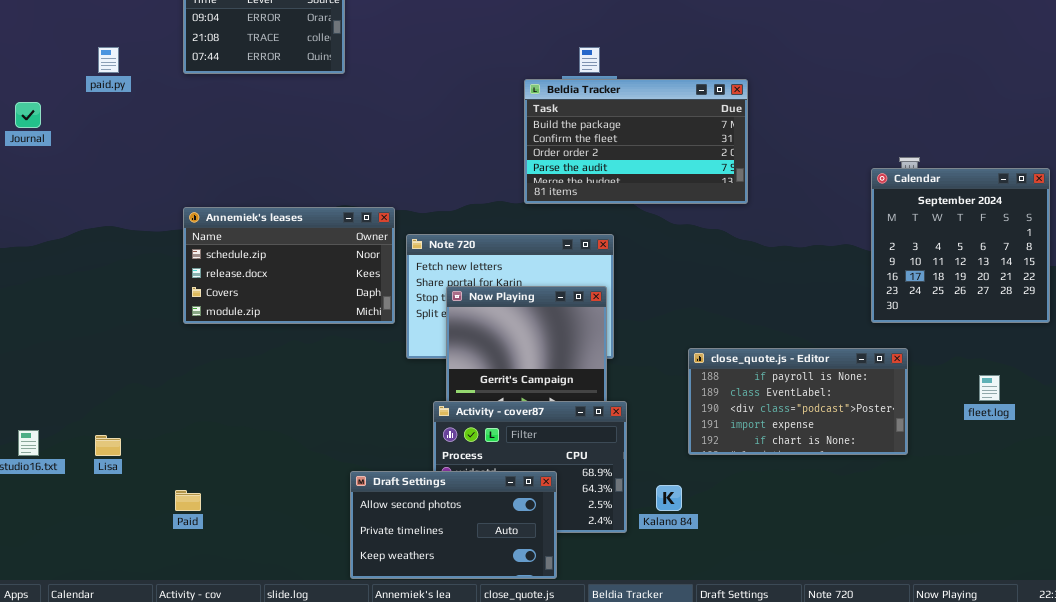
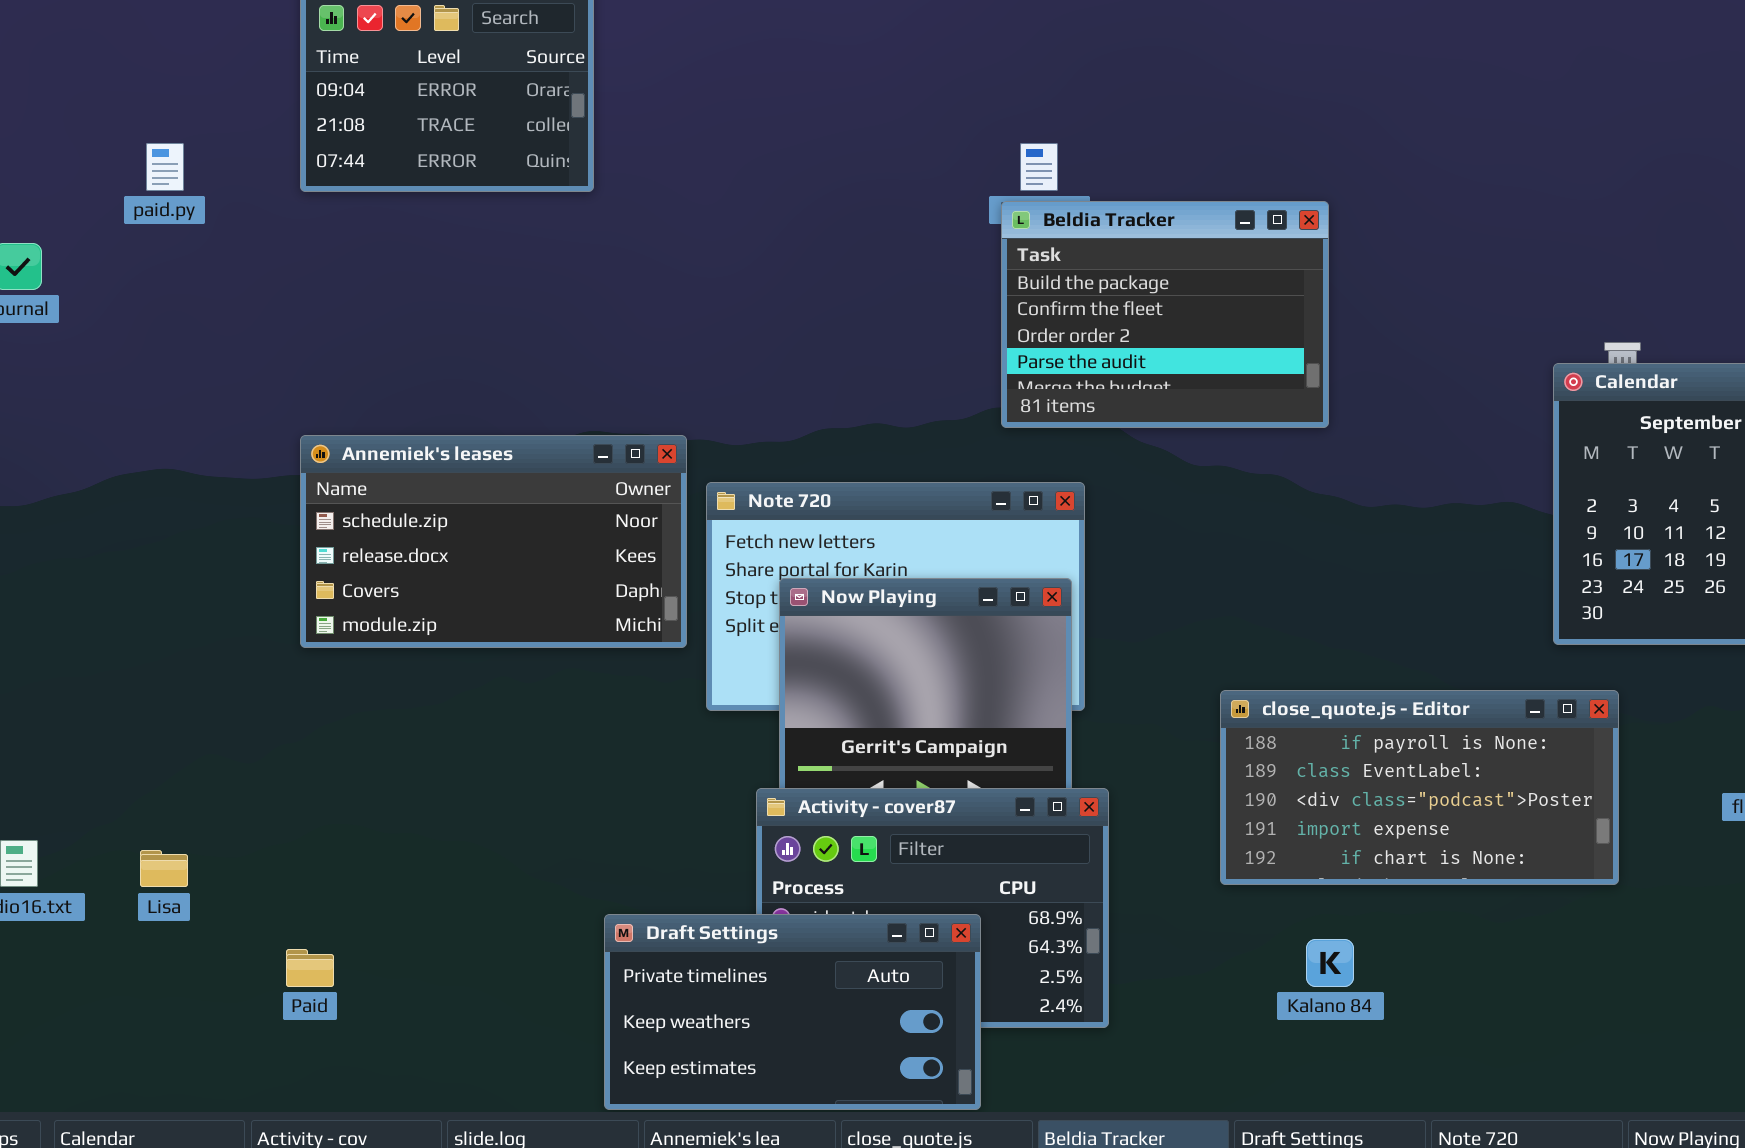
Beldia Tracker: [524,79,748,204] -> [1001,201,1329,428], resized
Draft Settings: [350,471,557,579] -> [604,914,981,1110], scrolled down 1 row
Kalano 84: [656,485,682,511] -> [1306,939,1354,987], moved

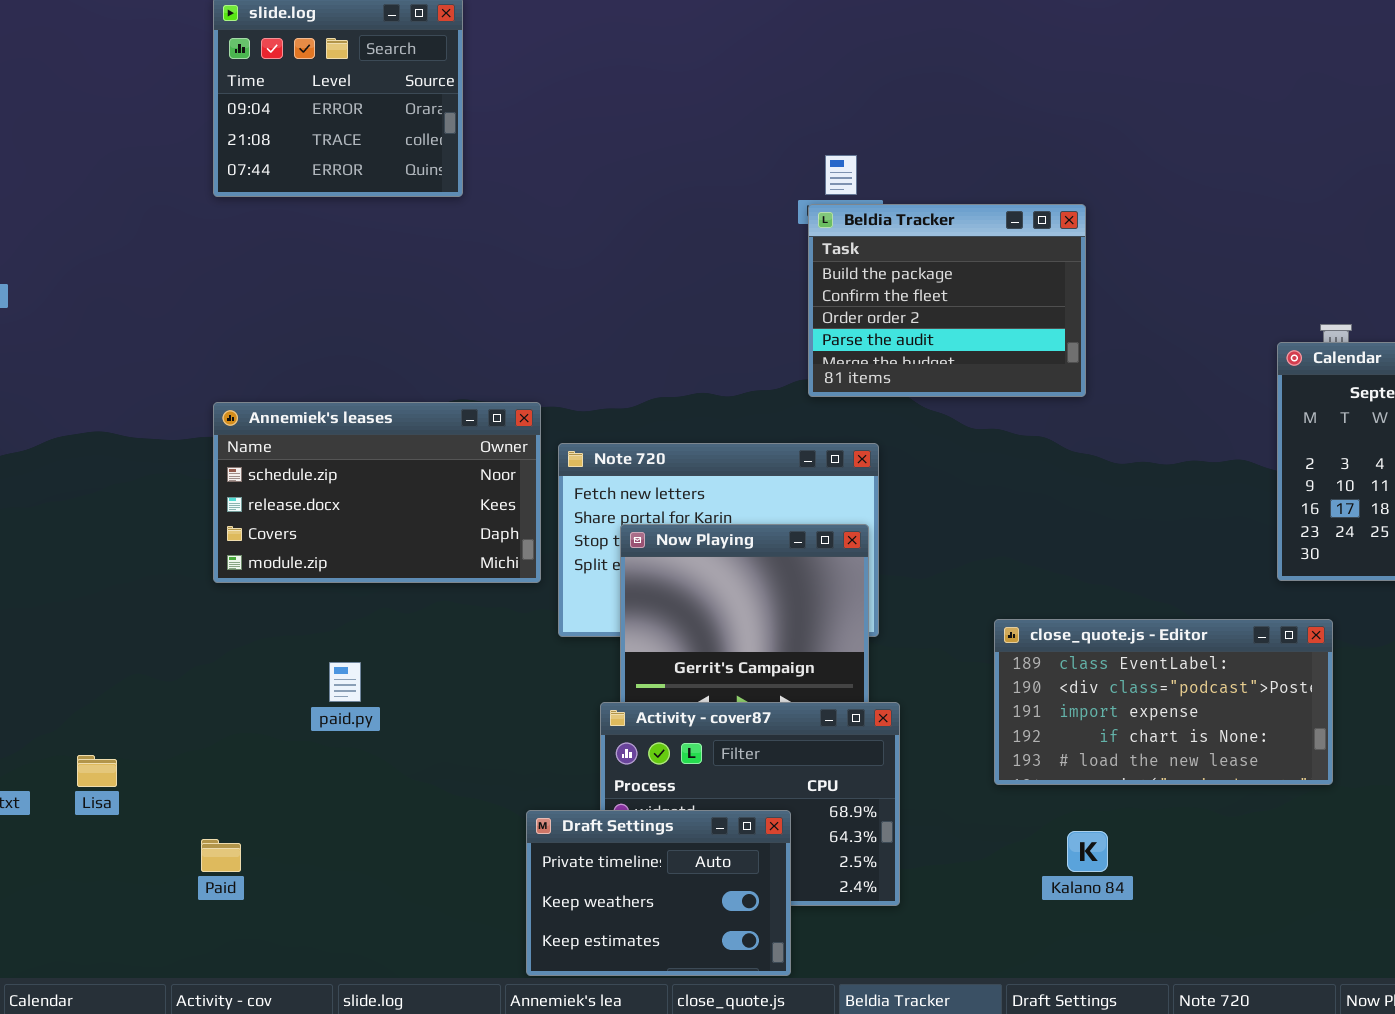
paid.py: [146,143,184,191] -> [329,662,361,702], moved
close_quote.js - Editor: [1220,690,1619,885] -> [994,619,1333,785], scrolled down 1 row
Draft Settings: [604,914,981,1110] -> [526,810,791,976], resized

